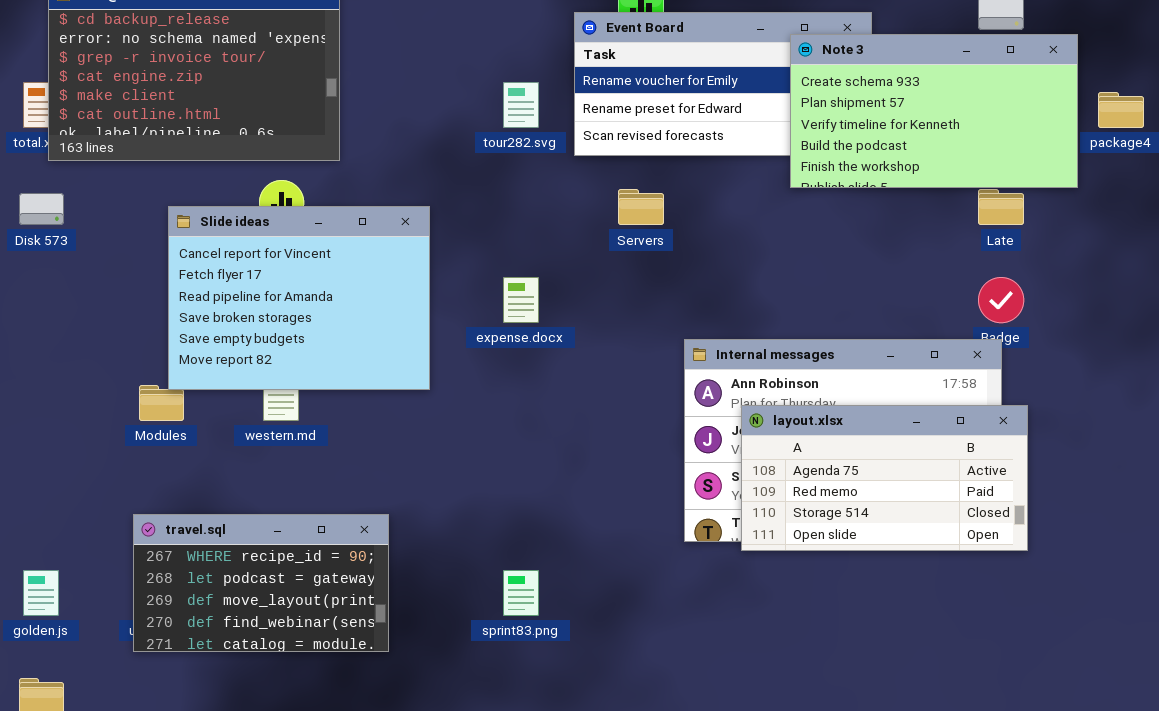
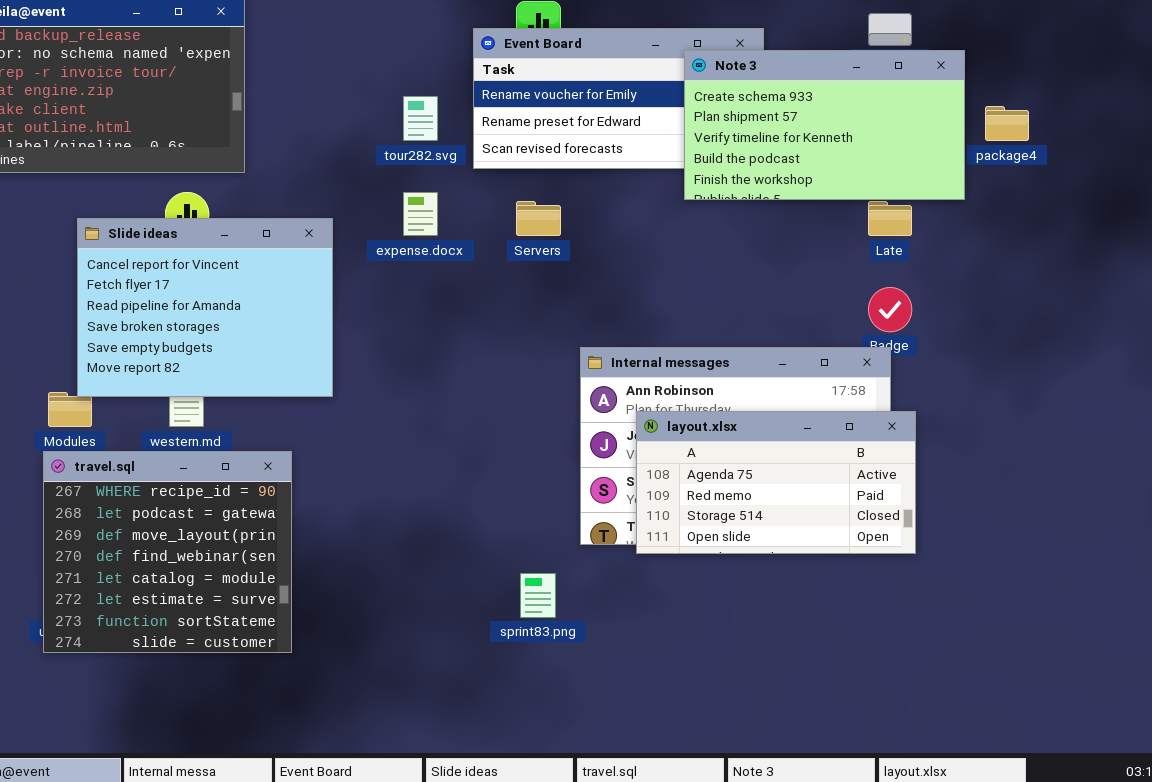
expense.docx: [503,277,539,323] -> [403,192,438,236], moved
travel.sql: [133,514,389,652] -> [43,451,292,653], resized
sprint83.png: [503,570,539,616] -> [520,573,556,618], moved

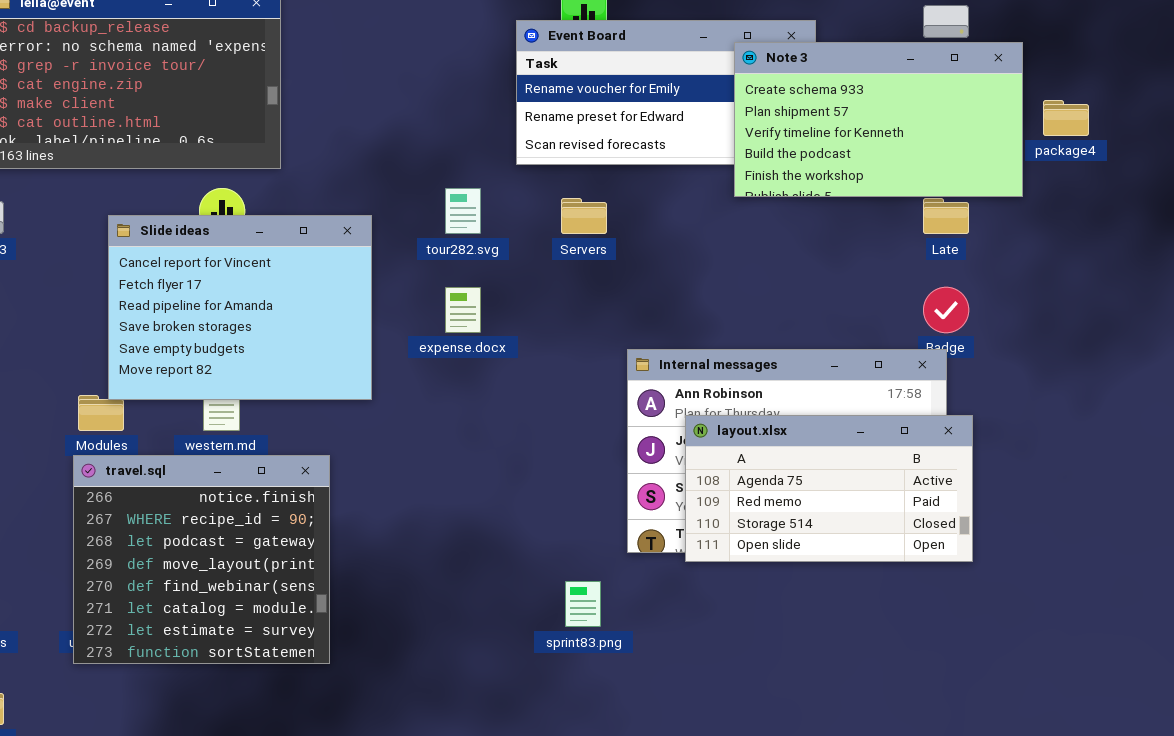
tour282.svg: [403,96,438,141] -> [445,188,481,234], moved
expense.docx: [403,192,438,236] -> [445,287,481,333], moved
travel.sql: [43,451,292,653] -> [73,455,330,664], scrolled up 1 row

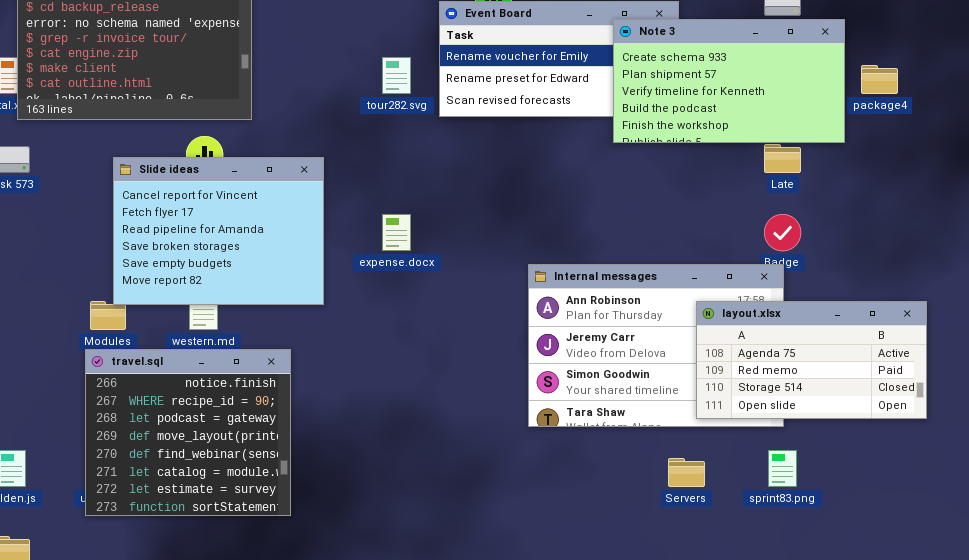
tour282.svg: [445,188,481,234] -> [382,57,411,94], moved
Servers: [561,198,607,234] -> [668,458,705,487], moved
layout.xlsx: [685,415,973,562] -> [696,301,927,419], moved
sprint83.png: [565,581,601,627] -> [768,450,797,487], moved

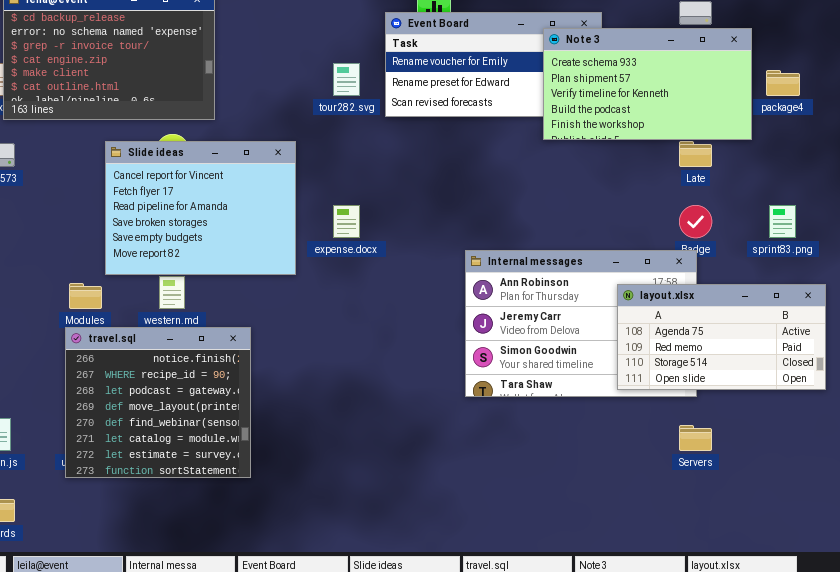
Slide ideas: [113,157,324,305] -> [105,141,296,275], moved
sprint83.png: [768,450,797,487] -> [769,205,796,238], moved
Servers: [668,458,705,487] -> [679,425,712,451], moved

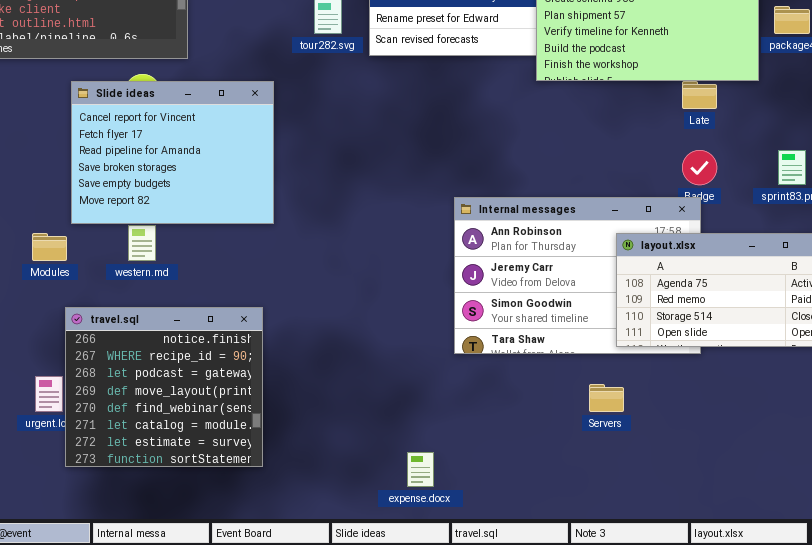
expense.docx: [333,205,360,238] -> [407,452,434,487], moved
travel.sql: [65,327,251,478] -> [65,307,263,467], moved
Servers: [679,425,712,451] -> [589,384,624,412], moved

